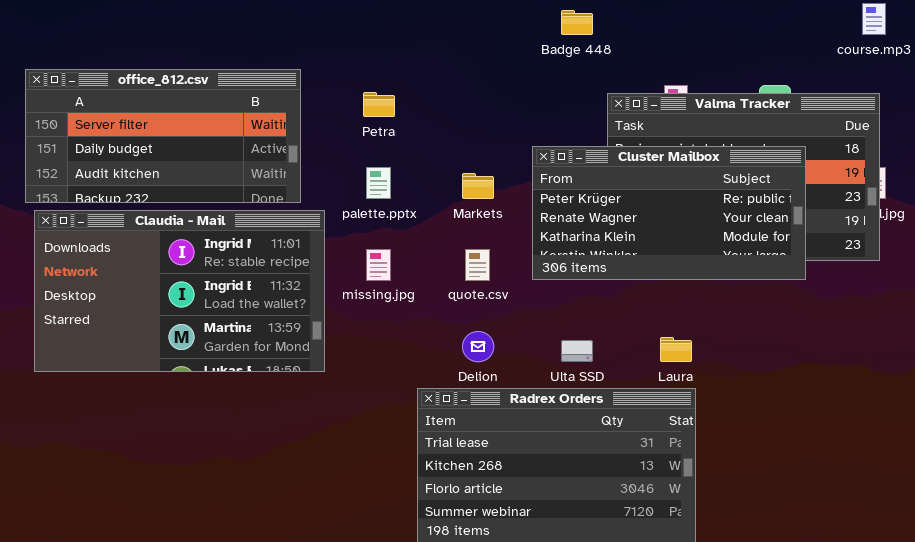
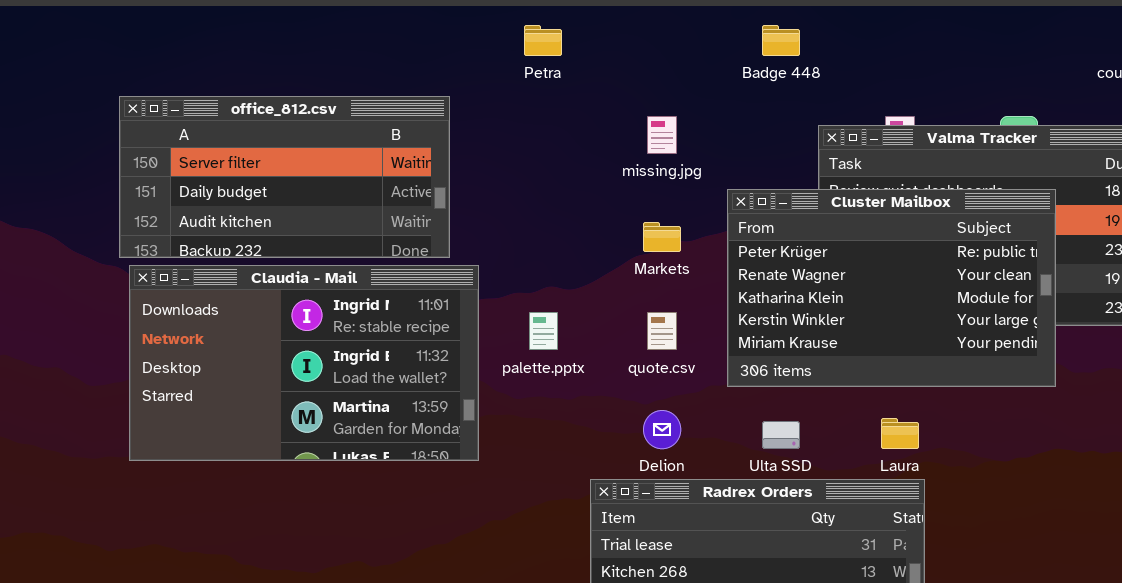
Petra: [363,92,395,117] -> [524,25,562,56], moved
Cluster Mailbox: [532,146,806,280] -> [727,189,1056,387], resized
palette.pptx: [366,167,391,199] -> [529,312,558,350], moved
missing.jpg: [366,249,391,281] -> [647,116,677,154], moved

